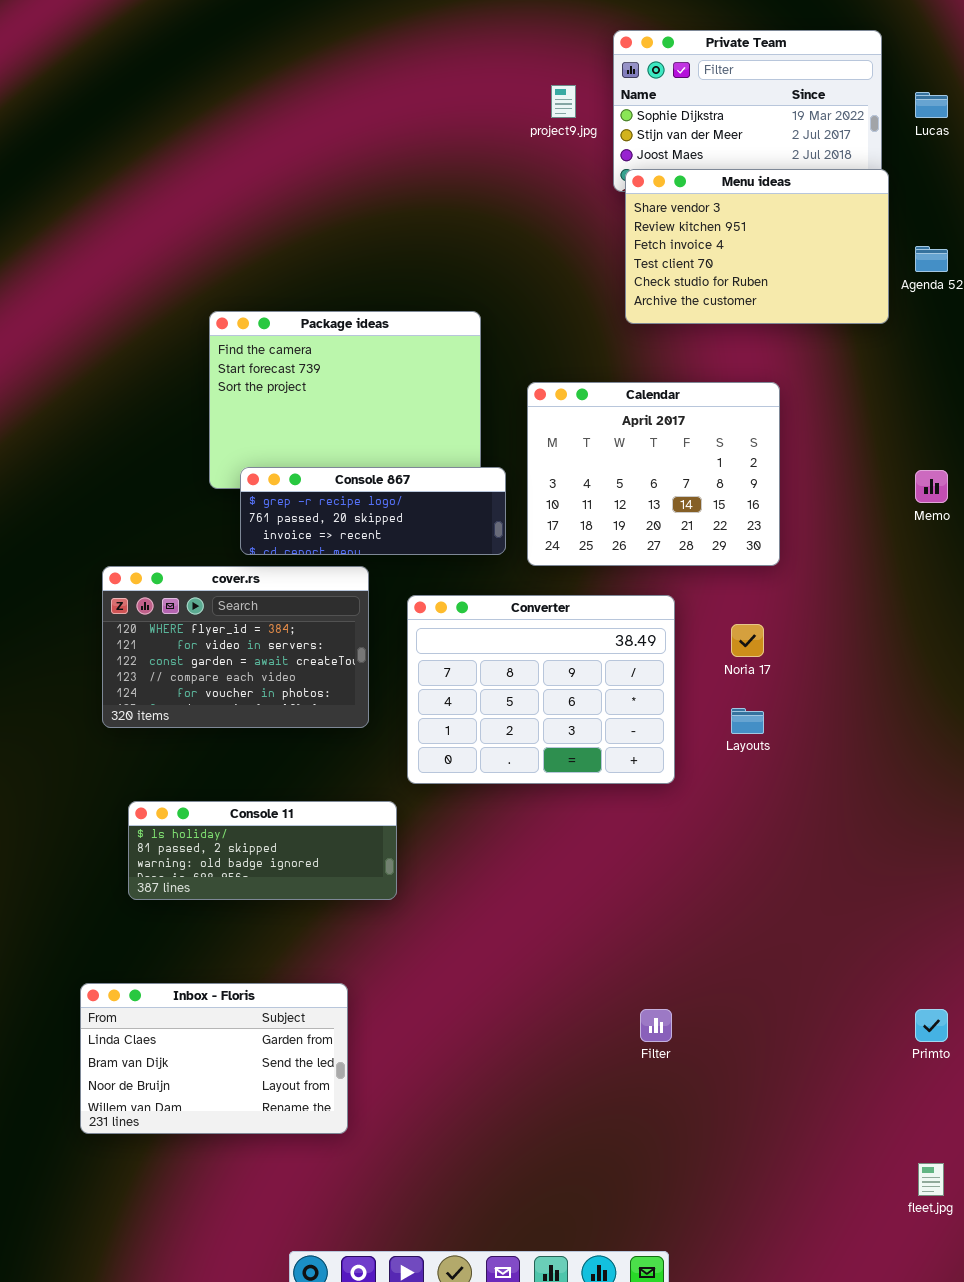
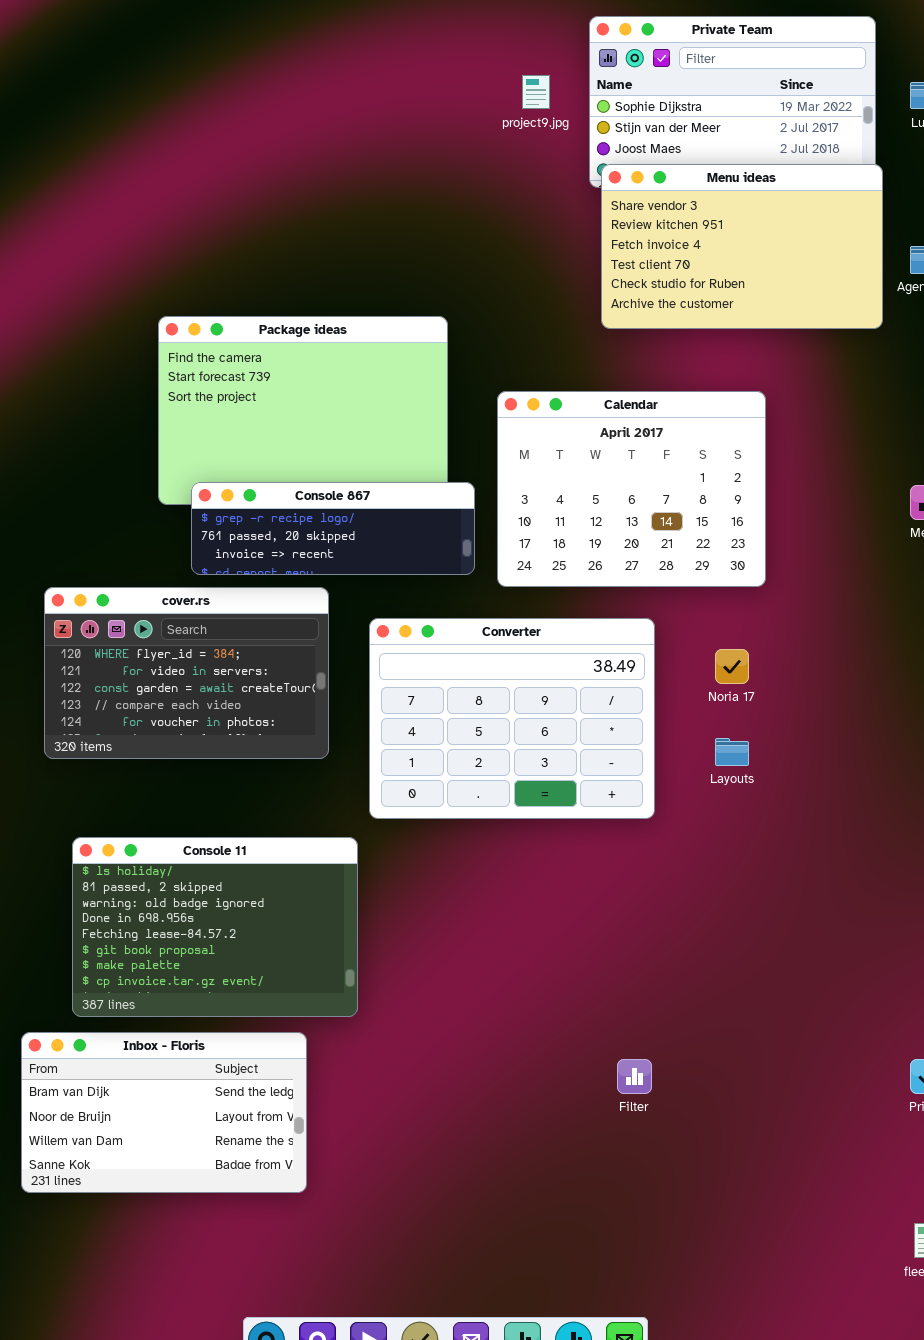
Console 11: [128,801,397,900] -> [72,837,358,1017], resized
Inbox - Floris: [80,983,348,1134] -> [21,1032,307,1193], scrolled down 1 row

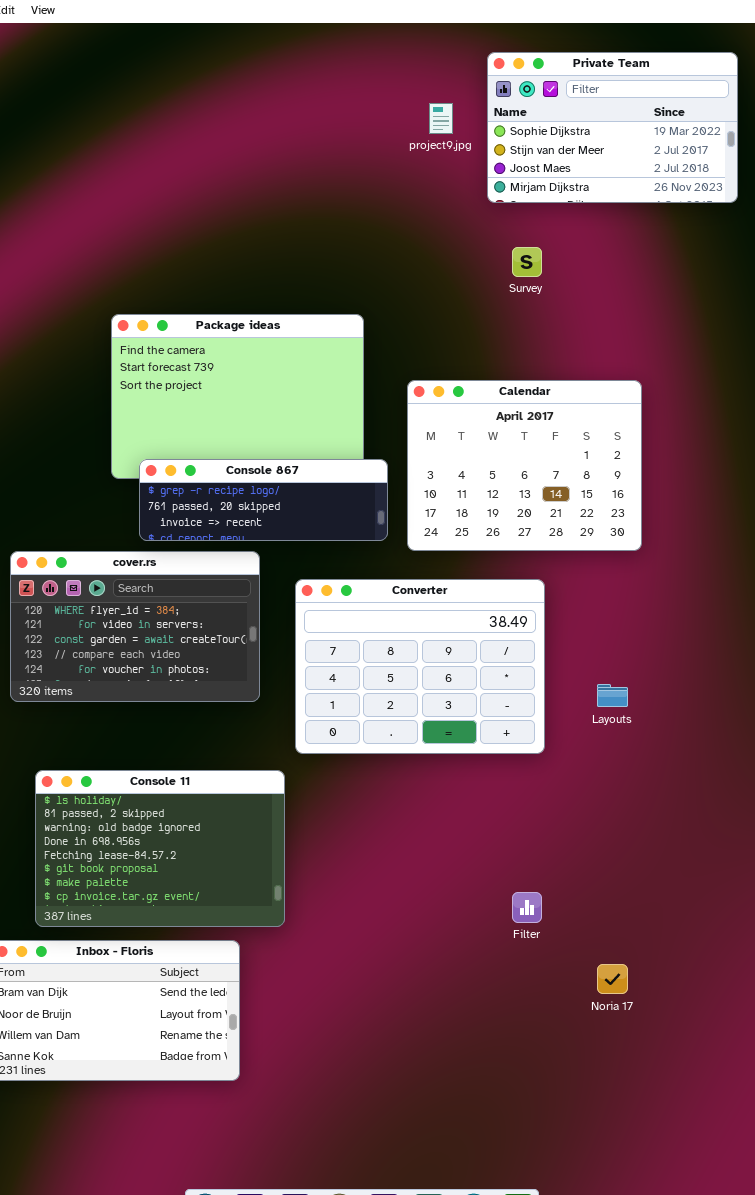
Menu ideas: [601,164,883,329] -> none, closed
Noria 17: [715,649,749,684] -> [597,964,628,994], moved
Filter: [617,1059,652,1094] -> [512,892,542,923], moved

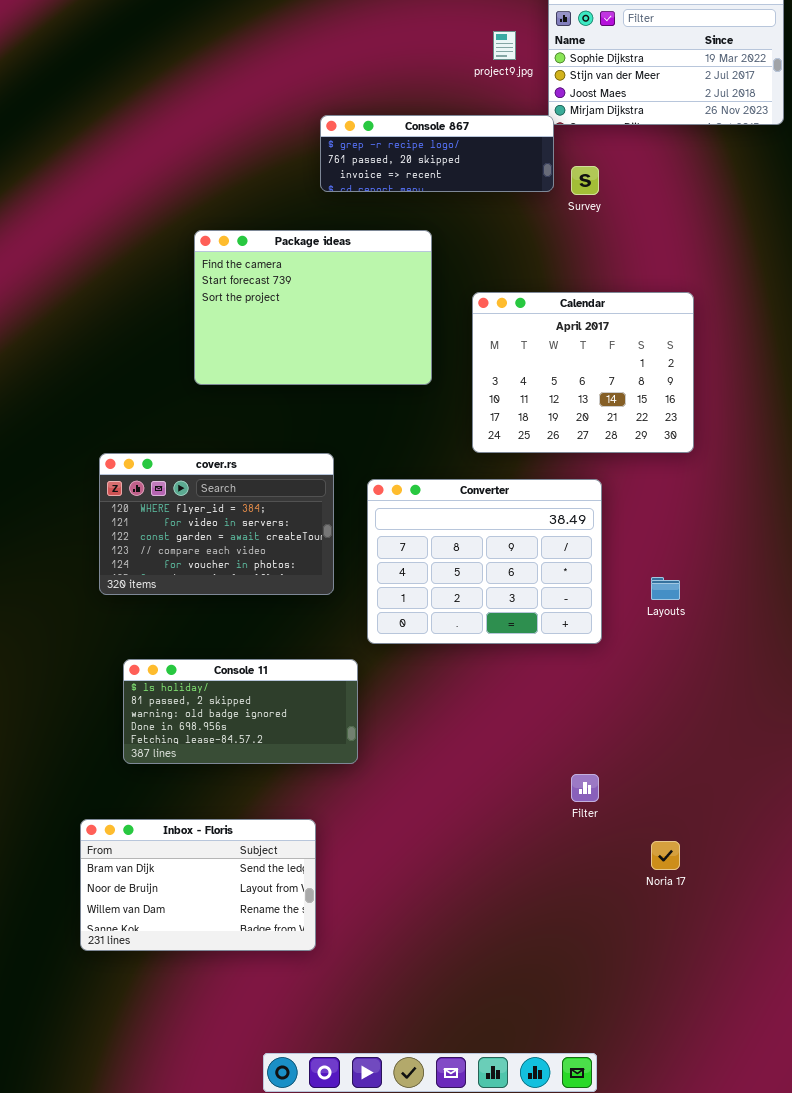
Console 867: [139,459,388,541] -> [320,115,554,192], moved
Console 11: [35,770,285,927] -> [123,659,358,764], resized

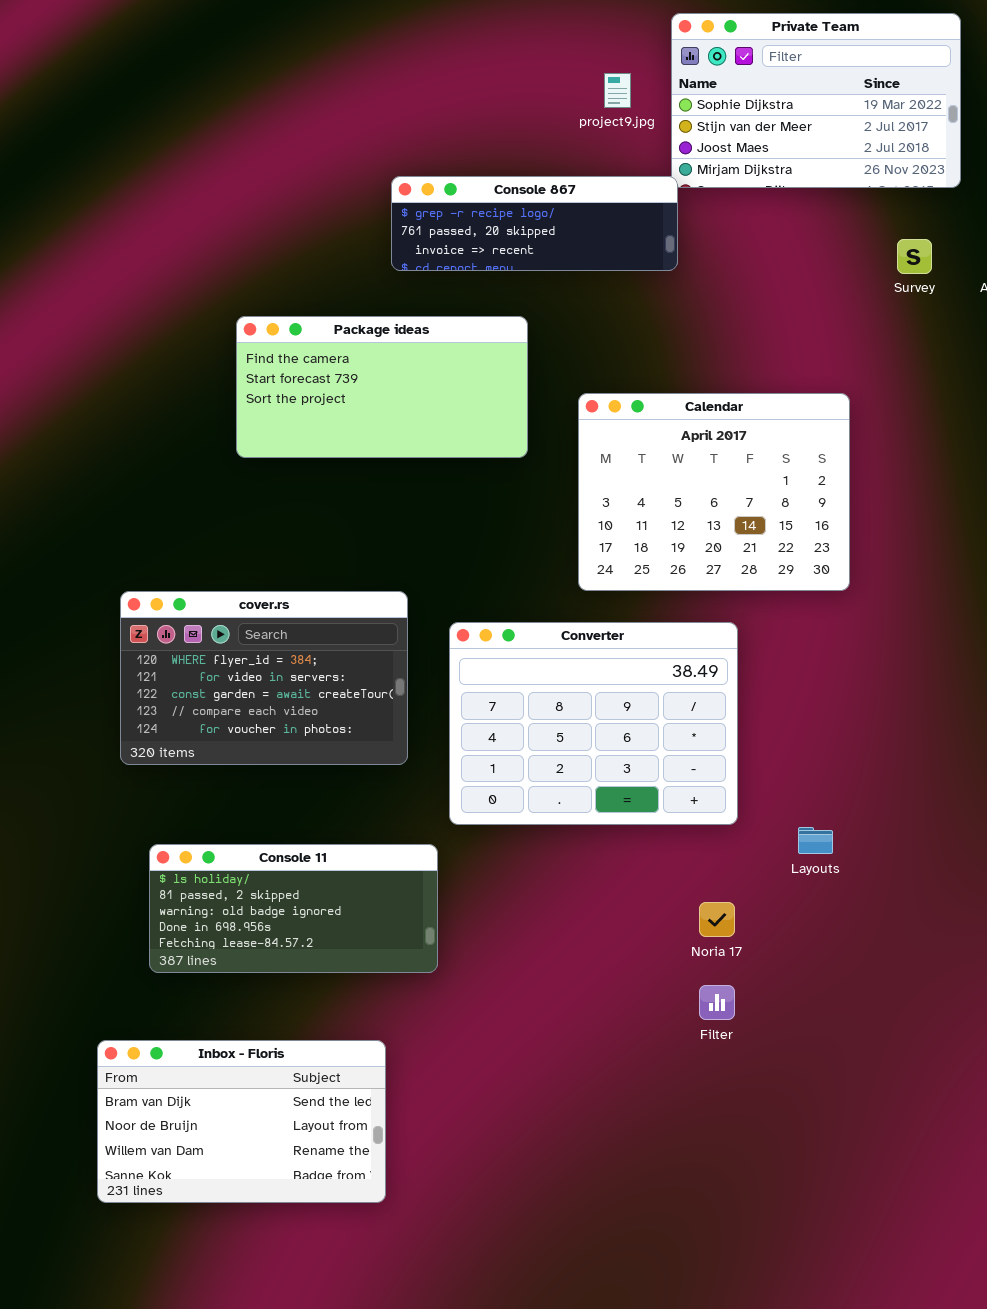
Survey: [571,166,599,195] -> [897,239,932,274], moved
Package ideas: [194,230,432,385] -> [236,316,528,458], resized
Layouts: [651,577,680,600] -> [798,827,833,854], moved
Noria 17: [651,841,680,870] -> [699,902,735,937], moved

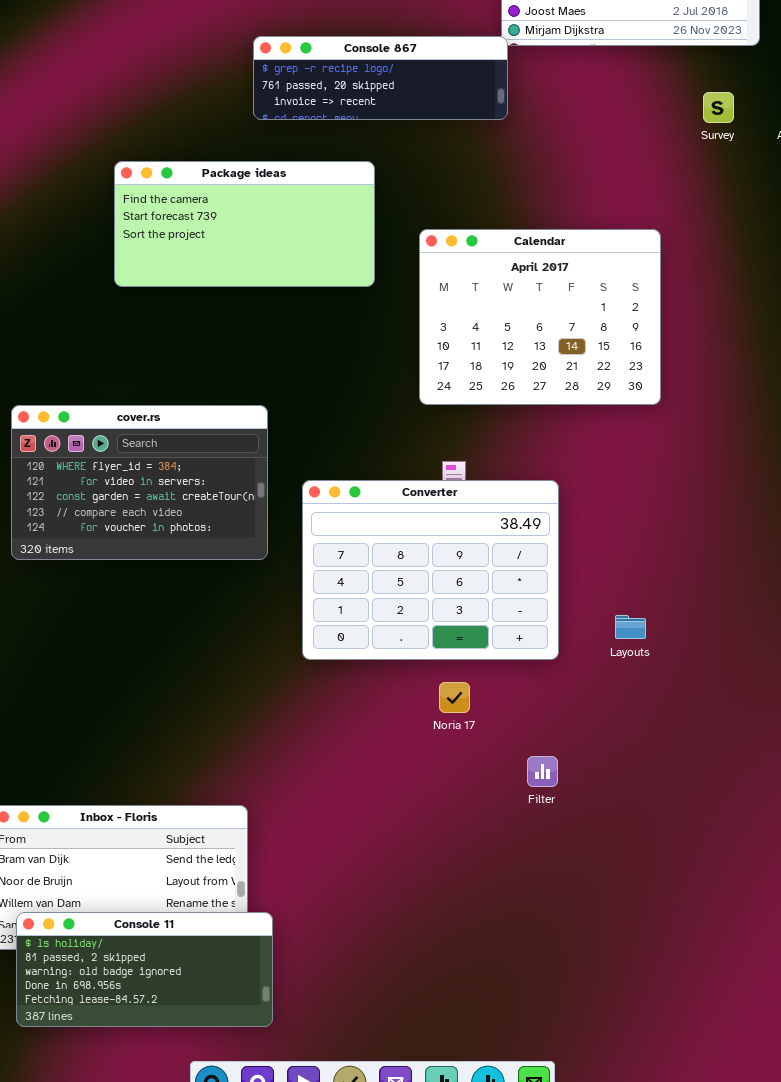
Converter: [449,622,738,825] -> [302,480,559,660], moved
Console 11: [149,844,438,973] -> [16,912,273,1027], moved
Noria 17: [699,902,735,937] -> [439,682,470,713], moved

